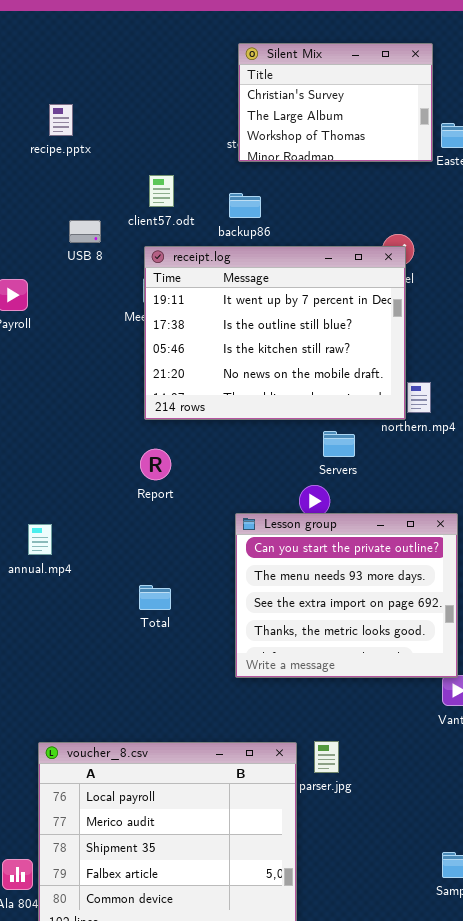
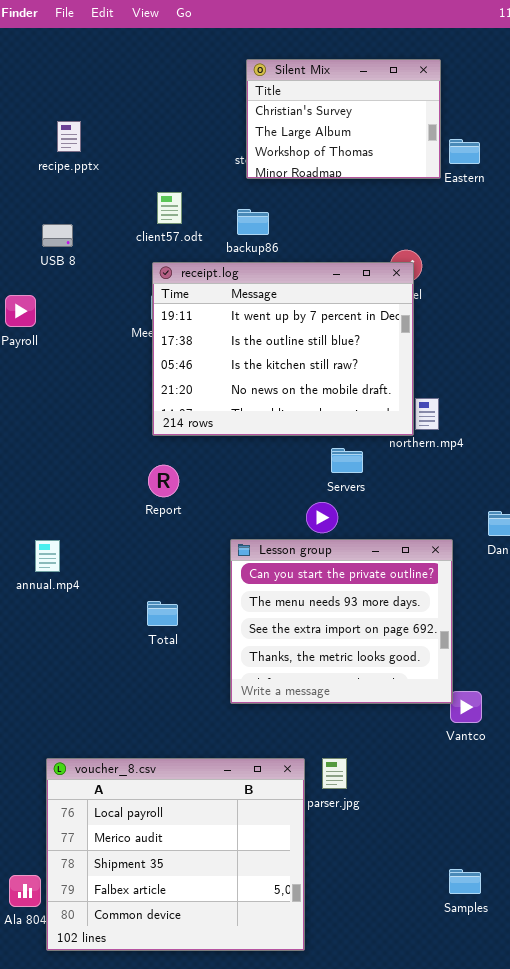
USB 8: [69,220,101,243] -> [42,224,73,247], moved
Lesson group: [235,513,458,678] -> [230,539,453,704], moved

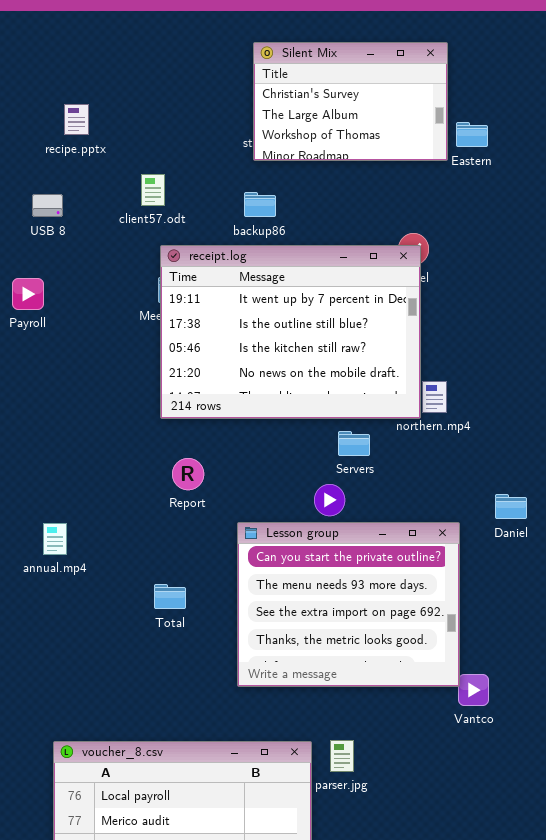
client57.odt: [157,192,182,224] -> [141,174,165,206], moved
USB 8: [42,224,73,247] -> [32,194,63,217], moved
Report: [148,465,179,497] -> [172,458,204,490], moved

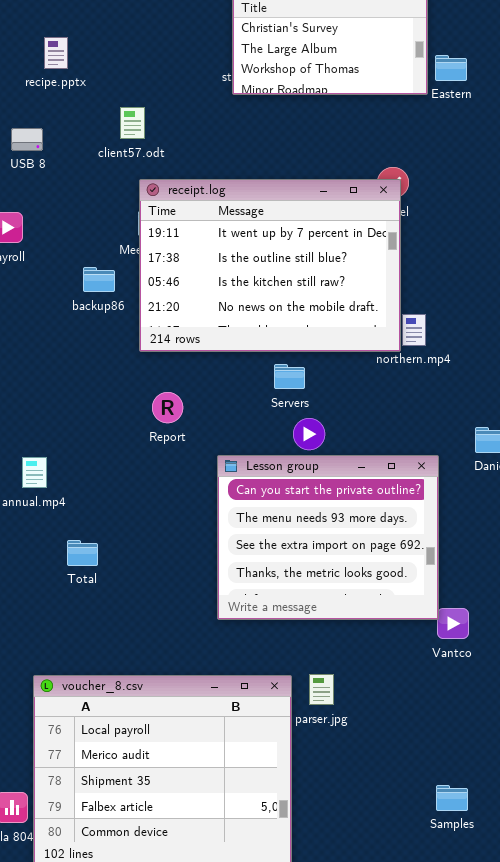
backup86: [244,192,276,217] -> [83,267,115,292], moved
Servers: [338,431,370,456] -> [274,364,305,389], moved
Total: [154,584,186,609] -> [67,540,98,566], moved

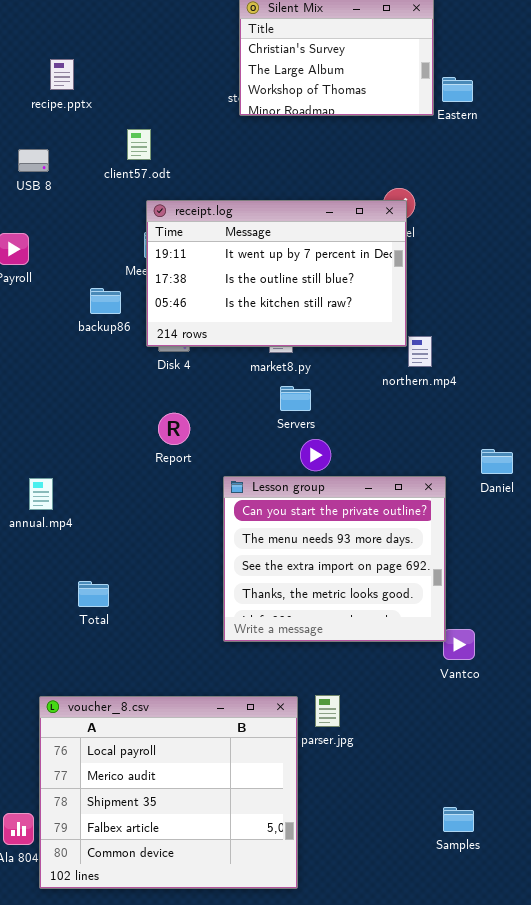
receipt.log: [139,179,401,352] -> [146,200,407,347], resized
Total: [67,540,98,566] -> [78,581,109,607], moved

